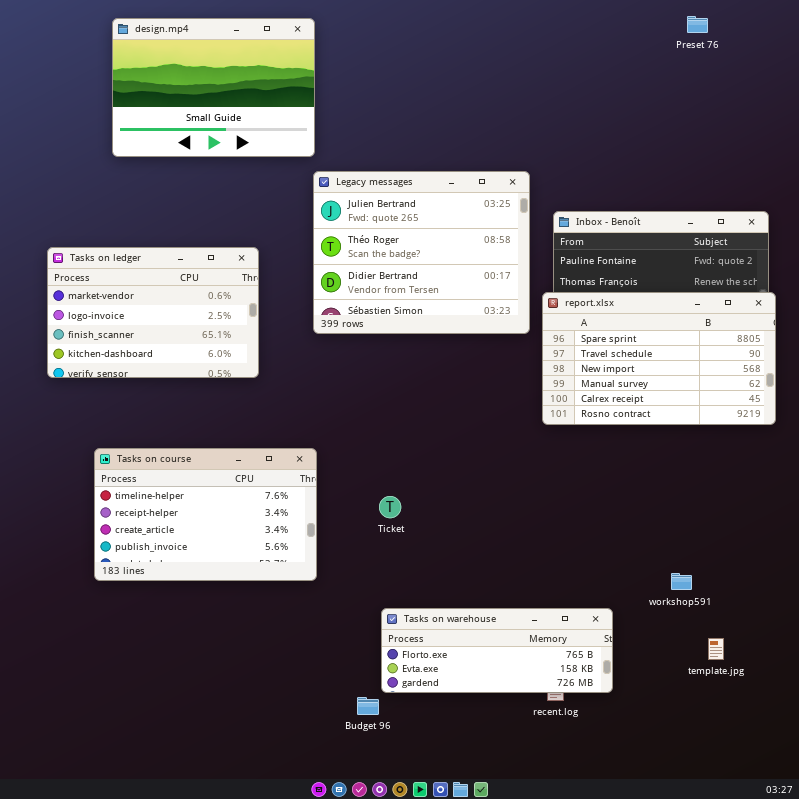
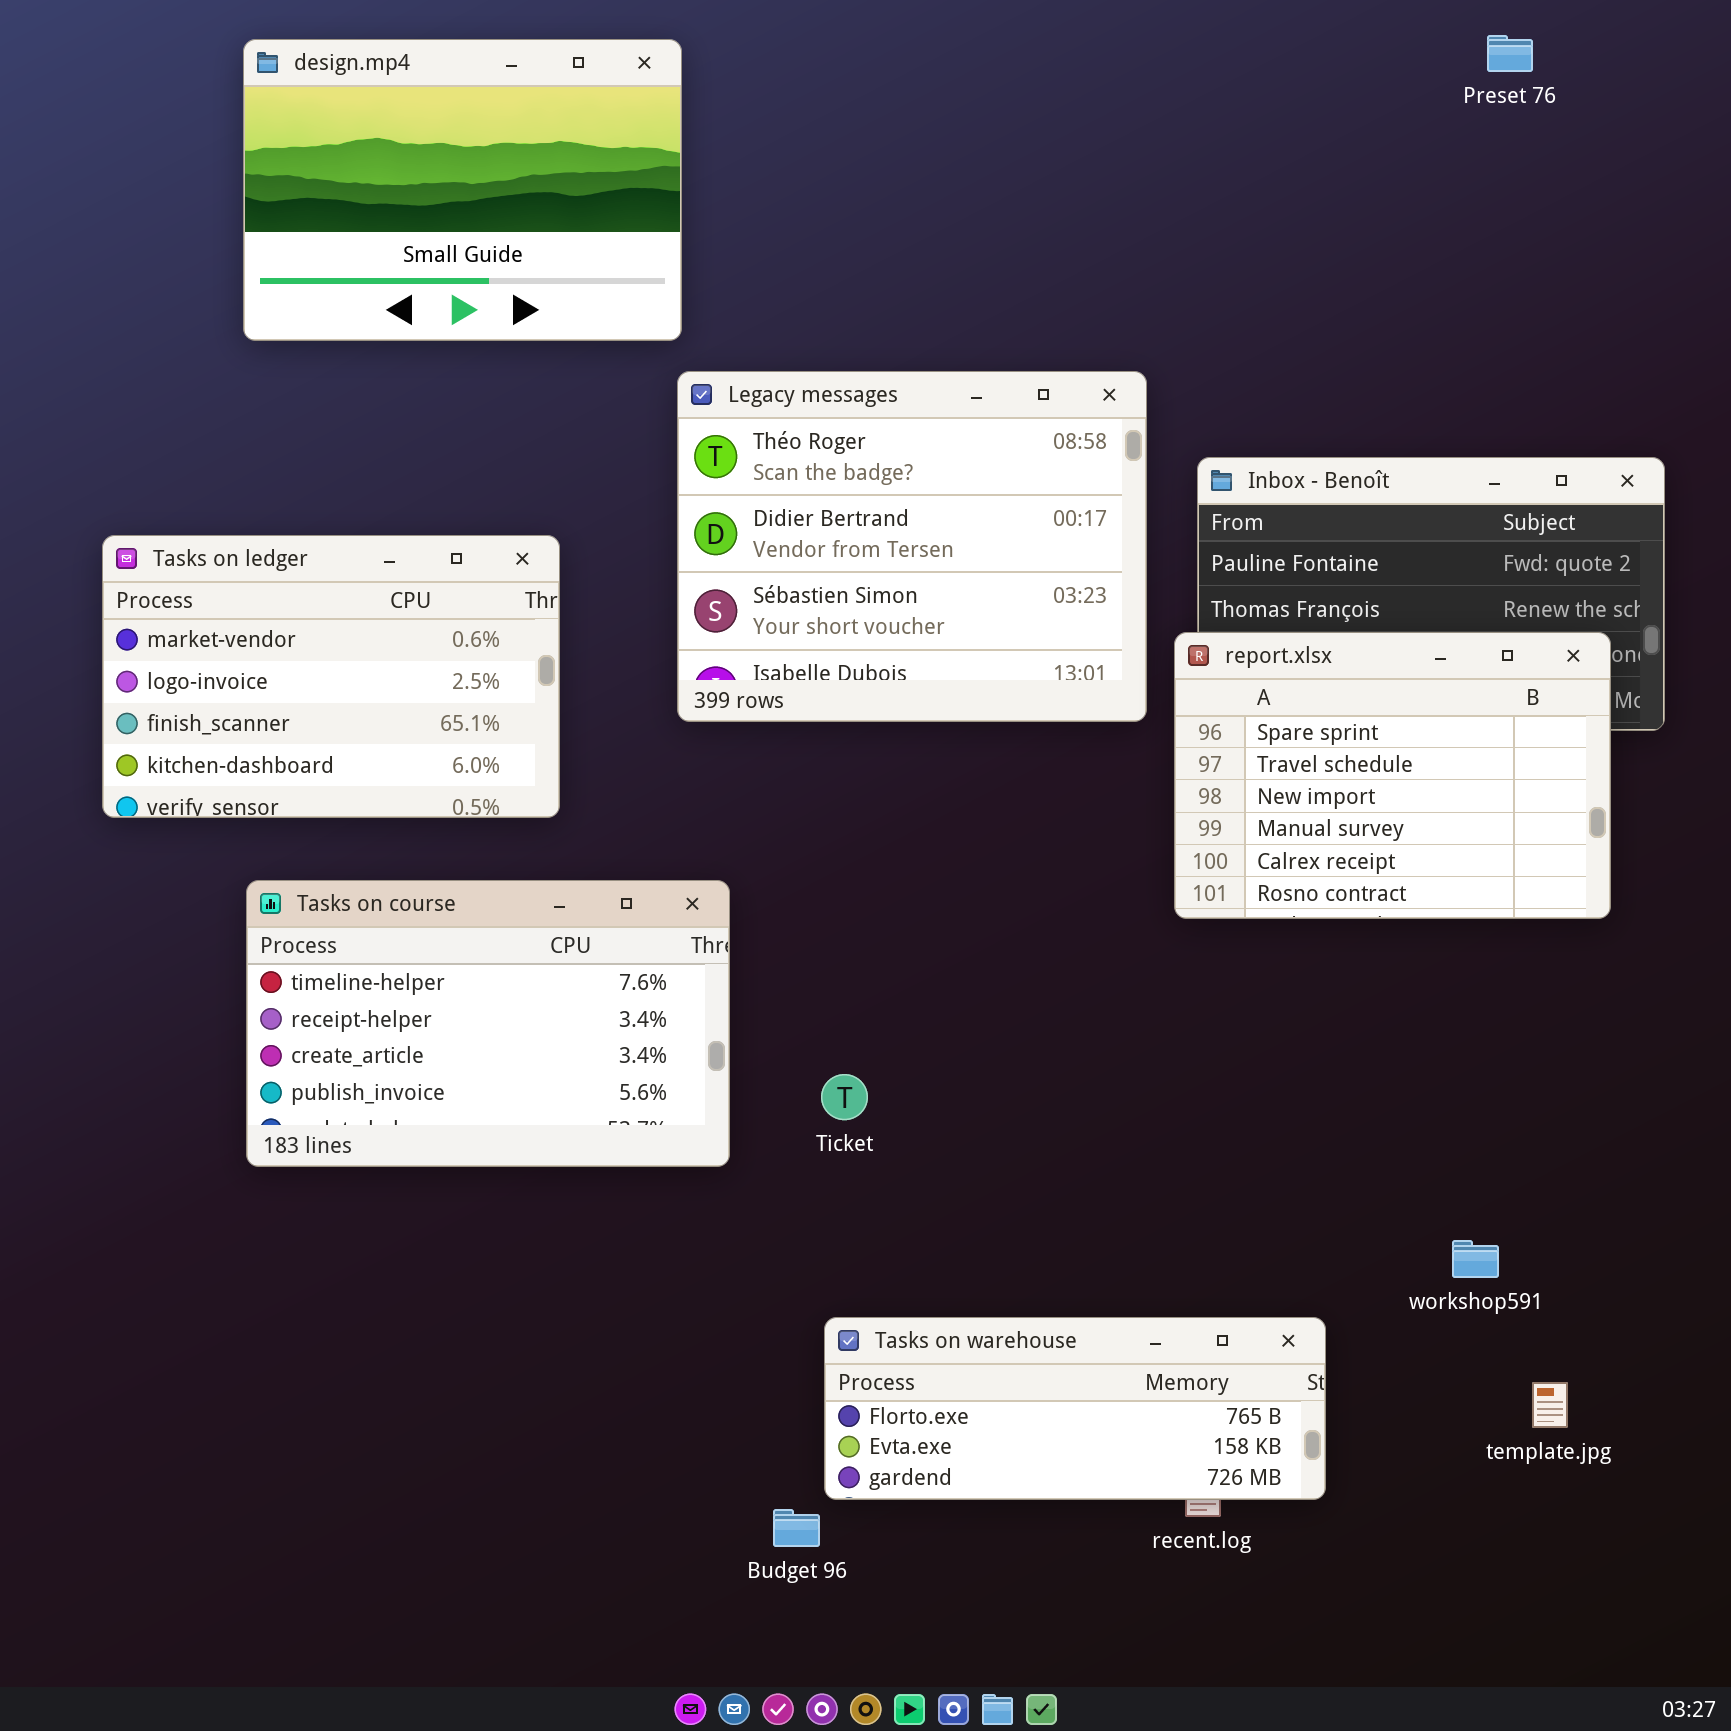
Legacy messages: [313,171,530,334] -> [677,371,1147,722], scrolled down 1 row
report.xlsx: [542,292,776,425] -> [1174,632,1611,919], resized
Tasks on course: [94,448,317,581] -> [246,880,730,1167], moved

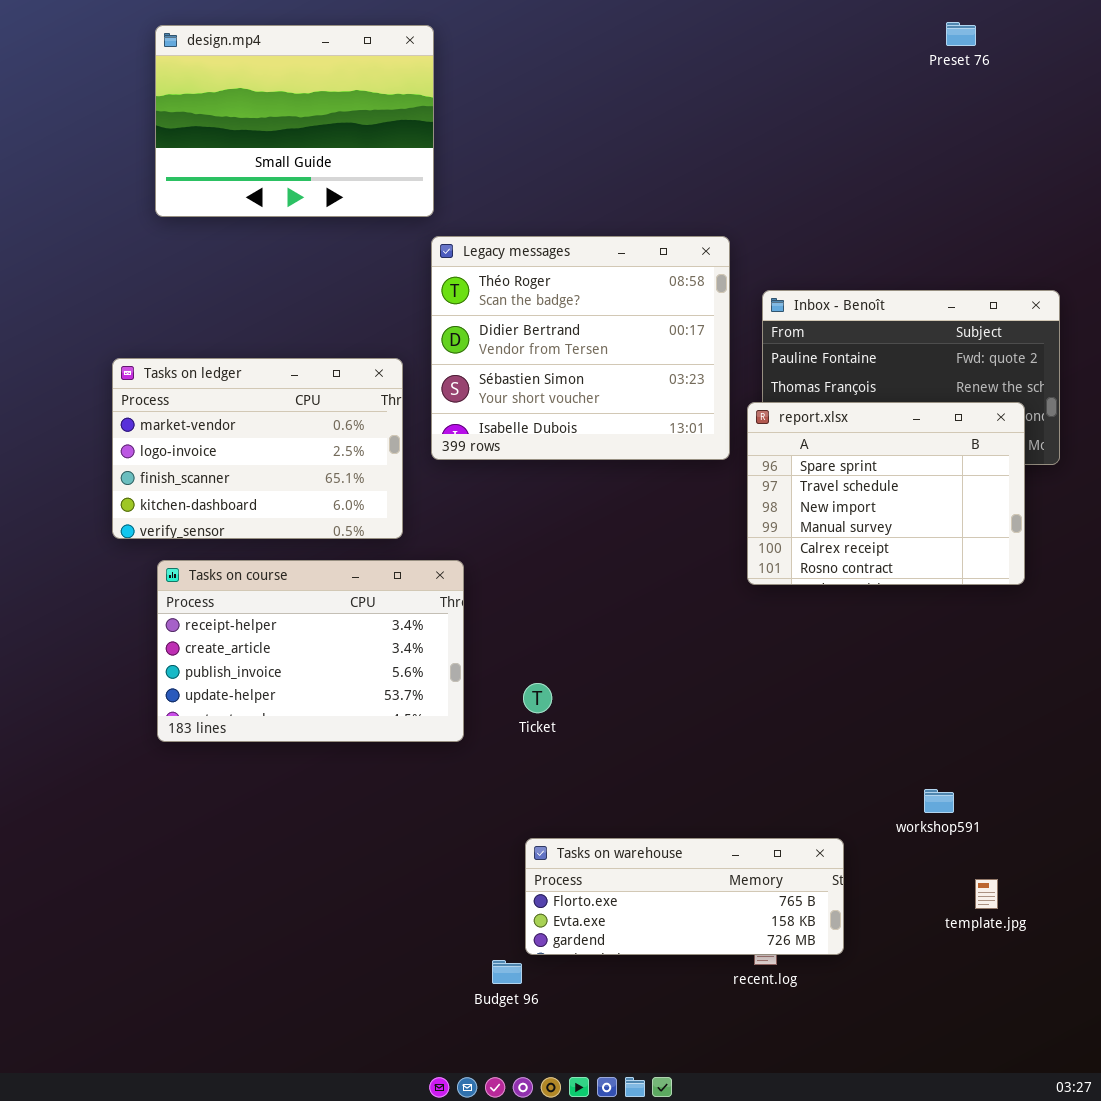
Tasks on ledger: [102,535,560,818] -> [112,358,403,539], moved
Tasks on course: [246,880,730,1167] -> [157,560,464,742], scrolled down 1 row

